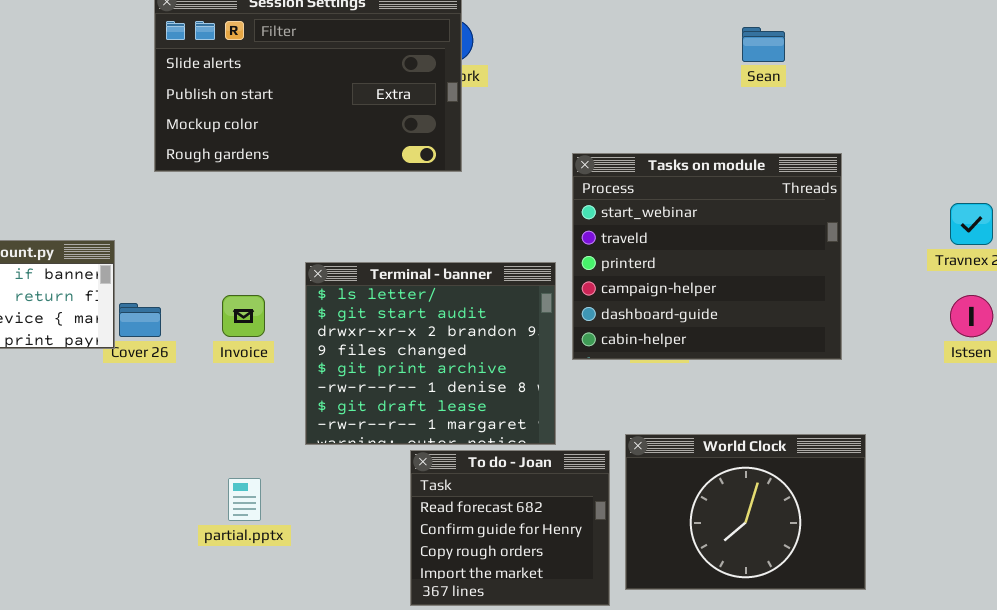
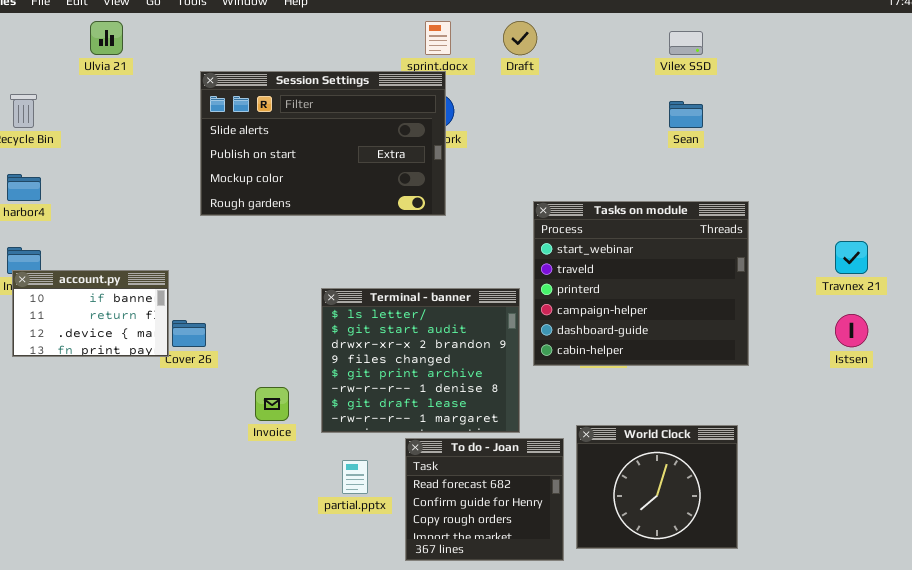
Invoice: [222,295,265,337] -> [255,387,289,421], moved
World Clock: [625,434,866,590] -> [576,425,738,549], resized
partial.pptx: [228,478,261,521] -> [342,460,368,494], moved

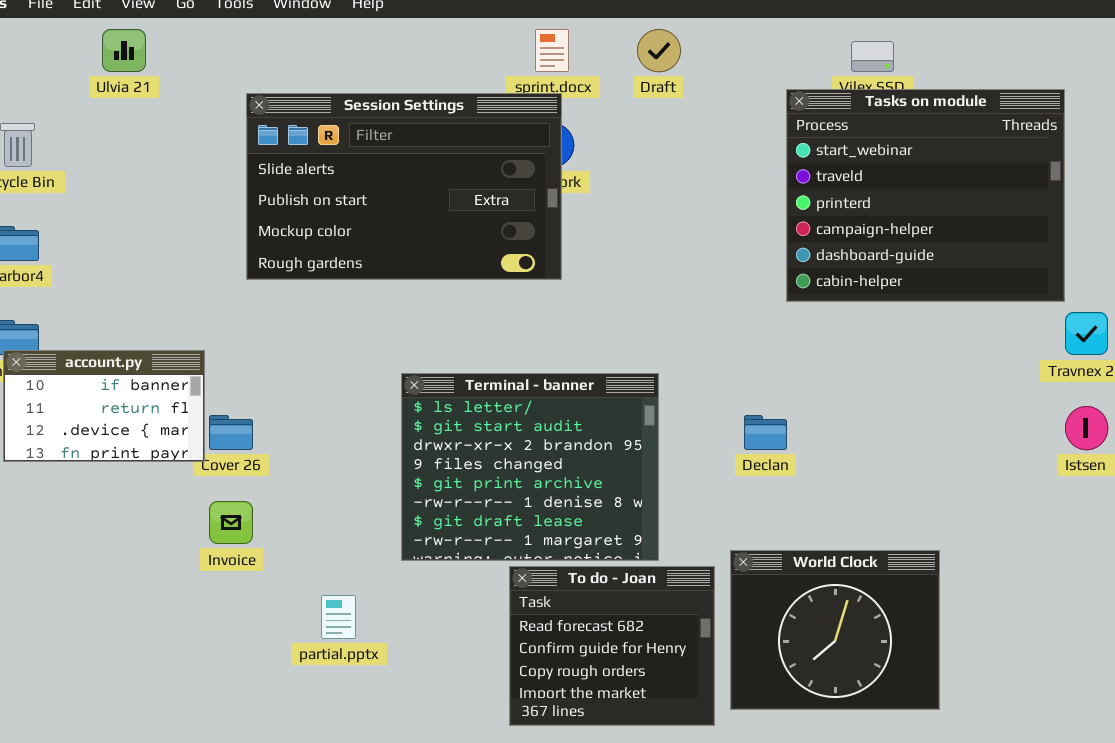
Tasks on module: [533,201,749,366] -> [786,89,1065,302], moved
Invoice: [255,387,289,421] -> [209,501,253,544], moved
partial.pptx: [342,460,368,494] -> [321,595,356,639], moved

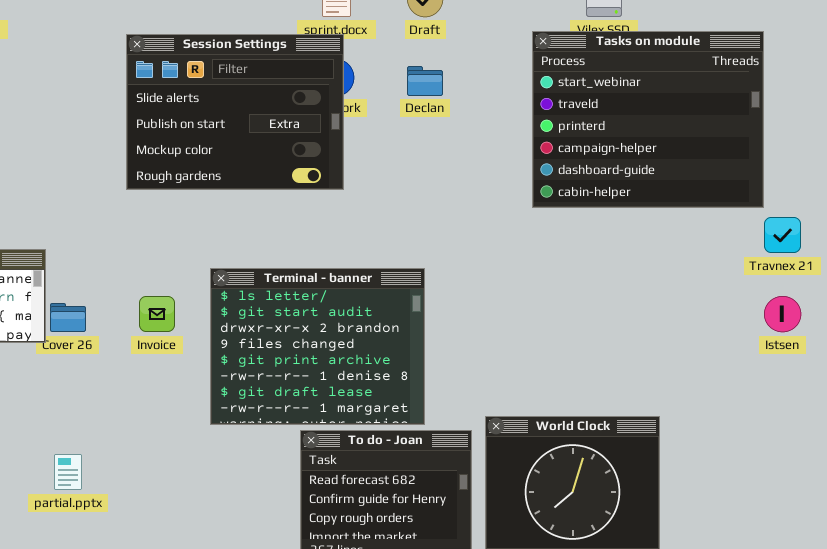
Session Settings: [246,93,562,280] -> [126,34,344,190], resized
Declan: [744,415,787,450] -> [407,66,443,96], moved
Invoice: [209,501,253,544] -> [139,296,175,332], moved
partial.pptx: [321,595,356,639] -> [54,454,82,490], moved

